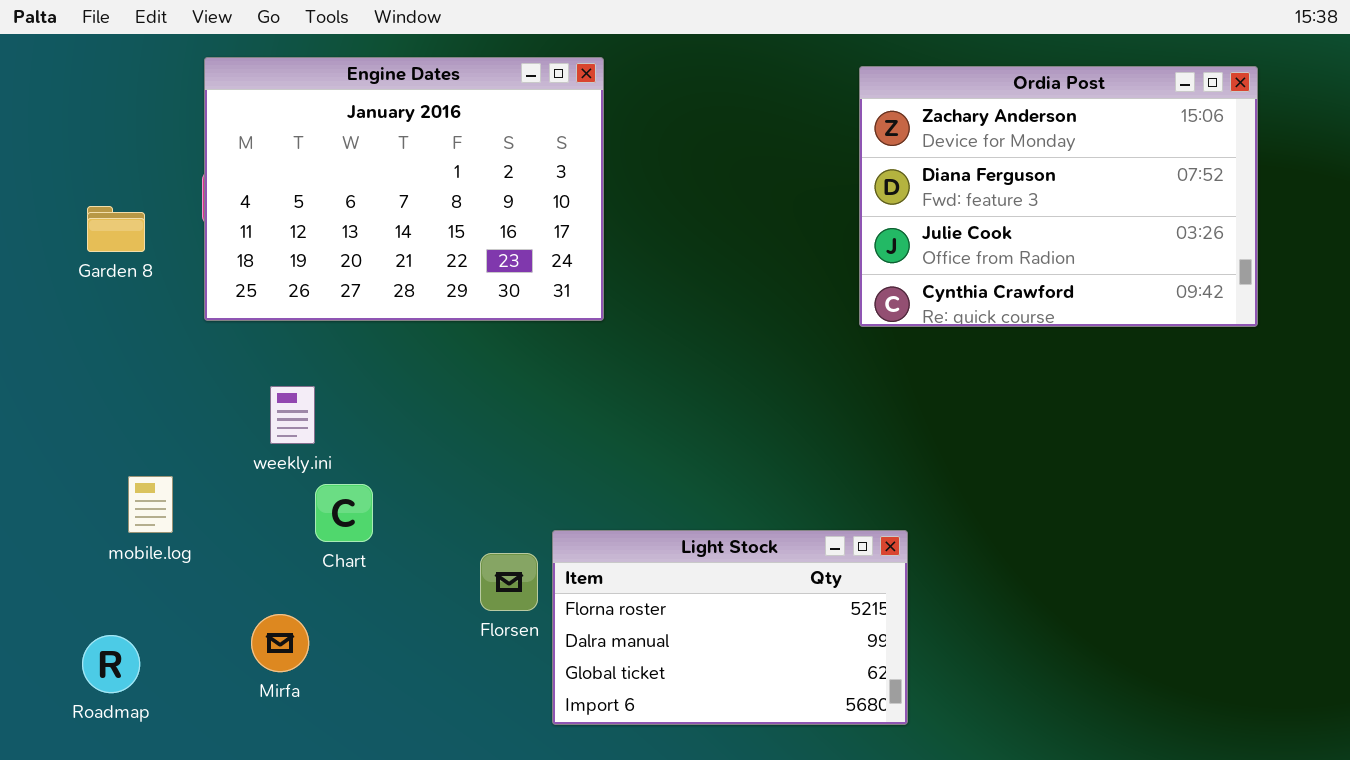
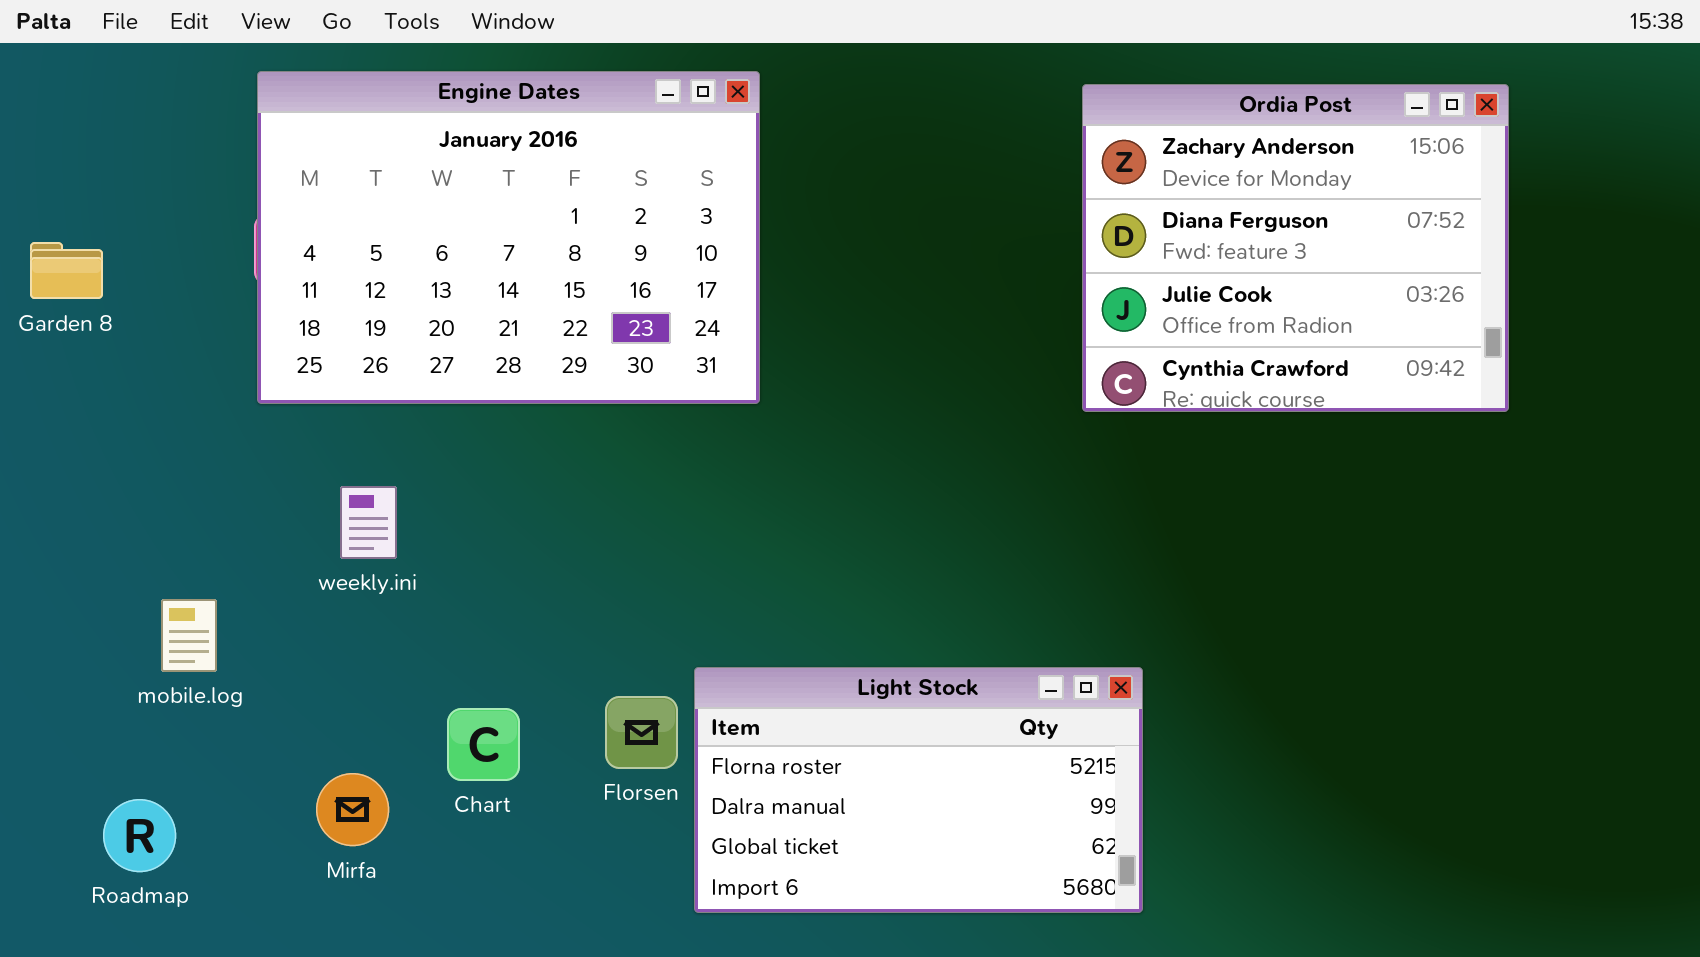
Ordia Post: [859,66,1258,327] -> [1082,84,1509,412], resized
Garden 8: [87,206,145,252] -> [30,242,103,299], moved
Chart: [315,484,373,542] -> [447,708,520,781], moved

